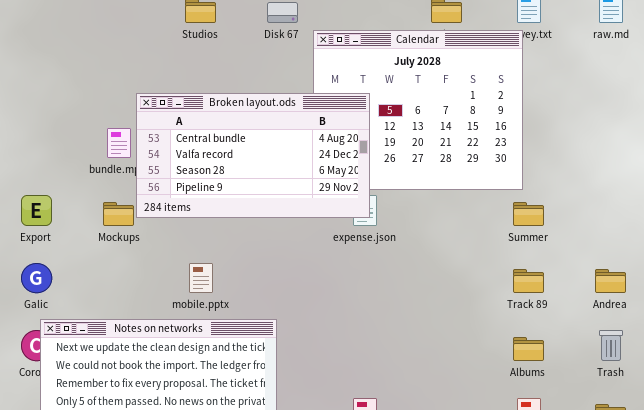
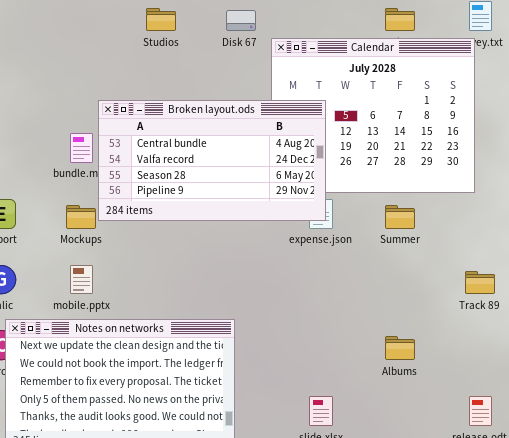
Summer: [513,202,544,226] -> [385,205,415,229], moved
mobile.pptx: [189,263,213,293] -> [70,265,93,294], moved
Albums: [513,337,544,361] -> [385,336,415,360], moved

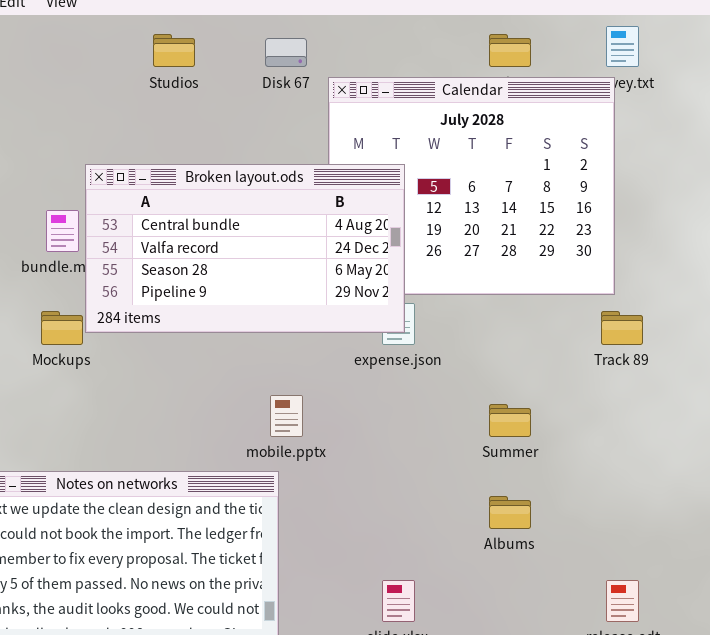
Summer: [385,205,415,229] -> [489,404,531,437], moved
mobile.pptx: [70,265,93,294] -> [270,395,303,437], moved
Track 89: [465,271,495,294] -> [601,311,643,345], moved

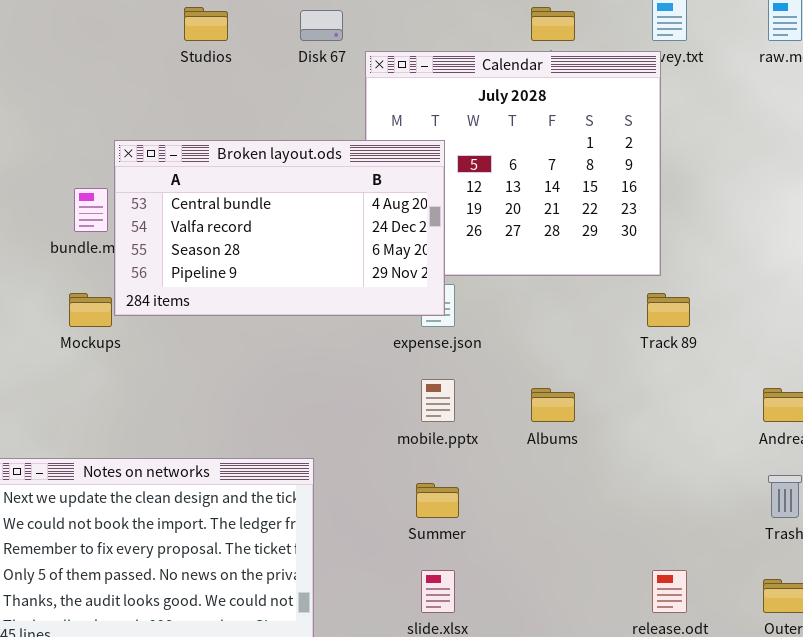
mobile.pptx: [270,395,303,437] -> [421,379,455,422], moved
Summer: [489,404,531,437] -> [416,483,459,518], moved
Albums: [489,496,531,529] -> [531,388,575,422], moved

